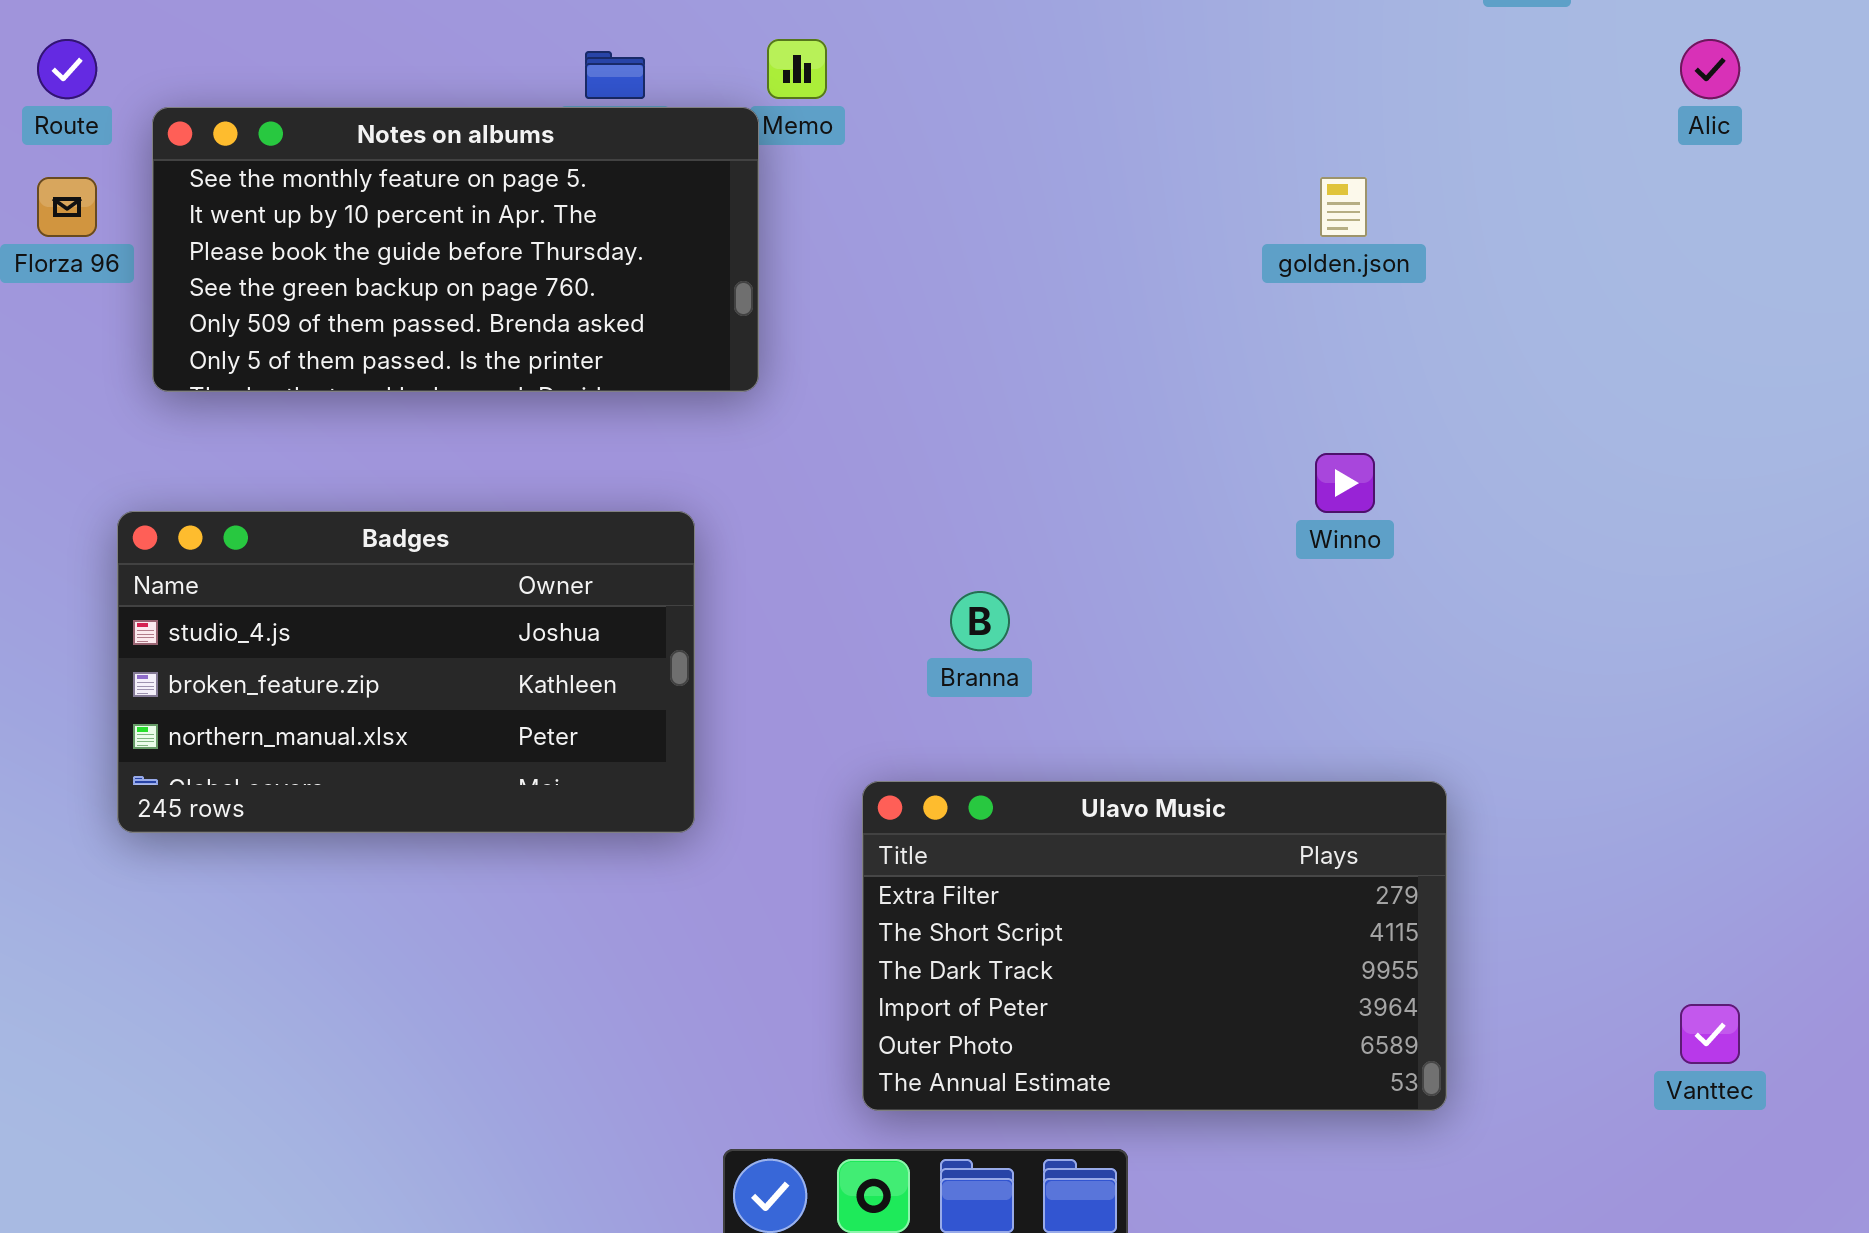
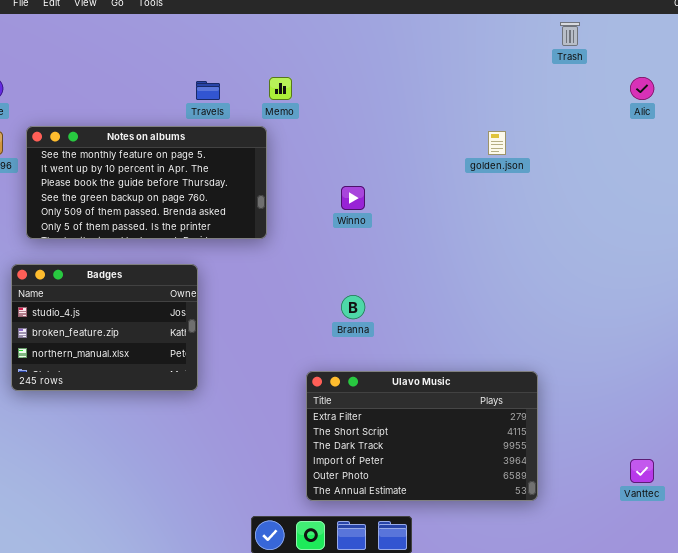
Notes on albums: [152,107,759,392] -> [26,126,267,239], moved
Winno: [1315,453,1375,513] -> [341,186,365,210], moved
Badges: [117,511,695,833] -> [11,264,198,391], resized

